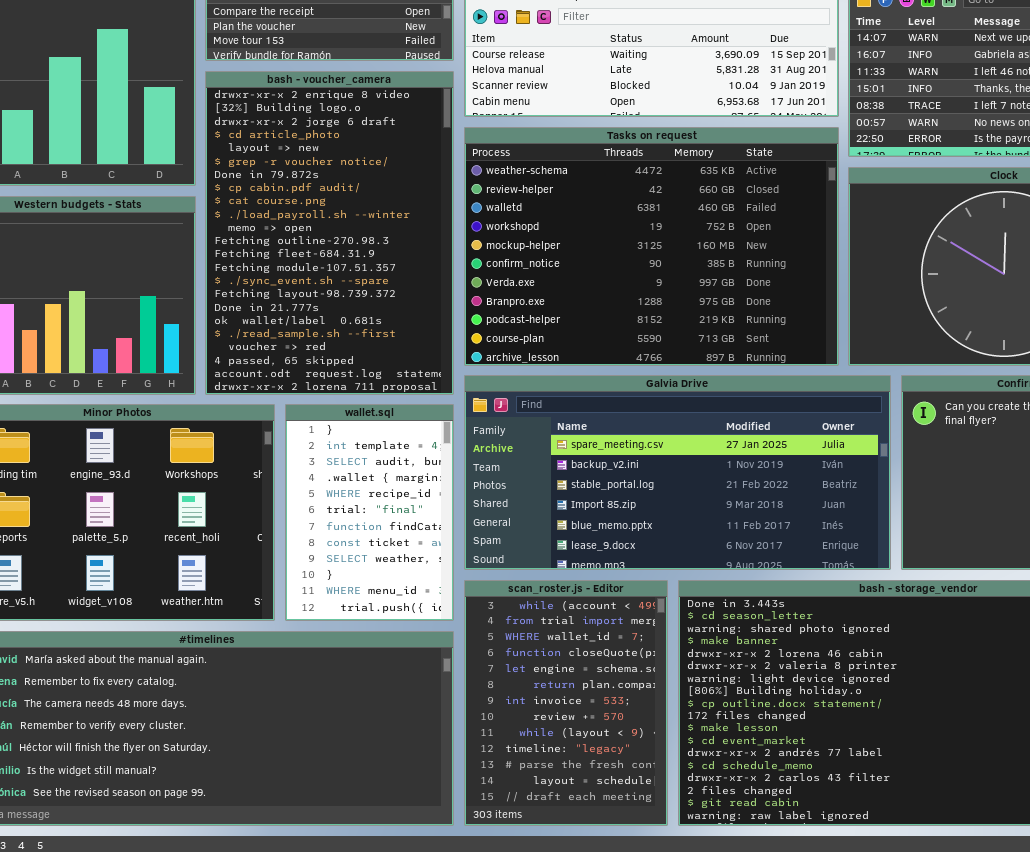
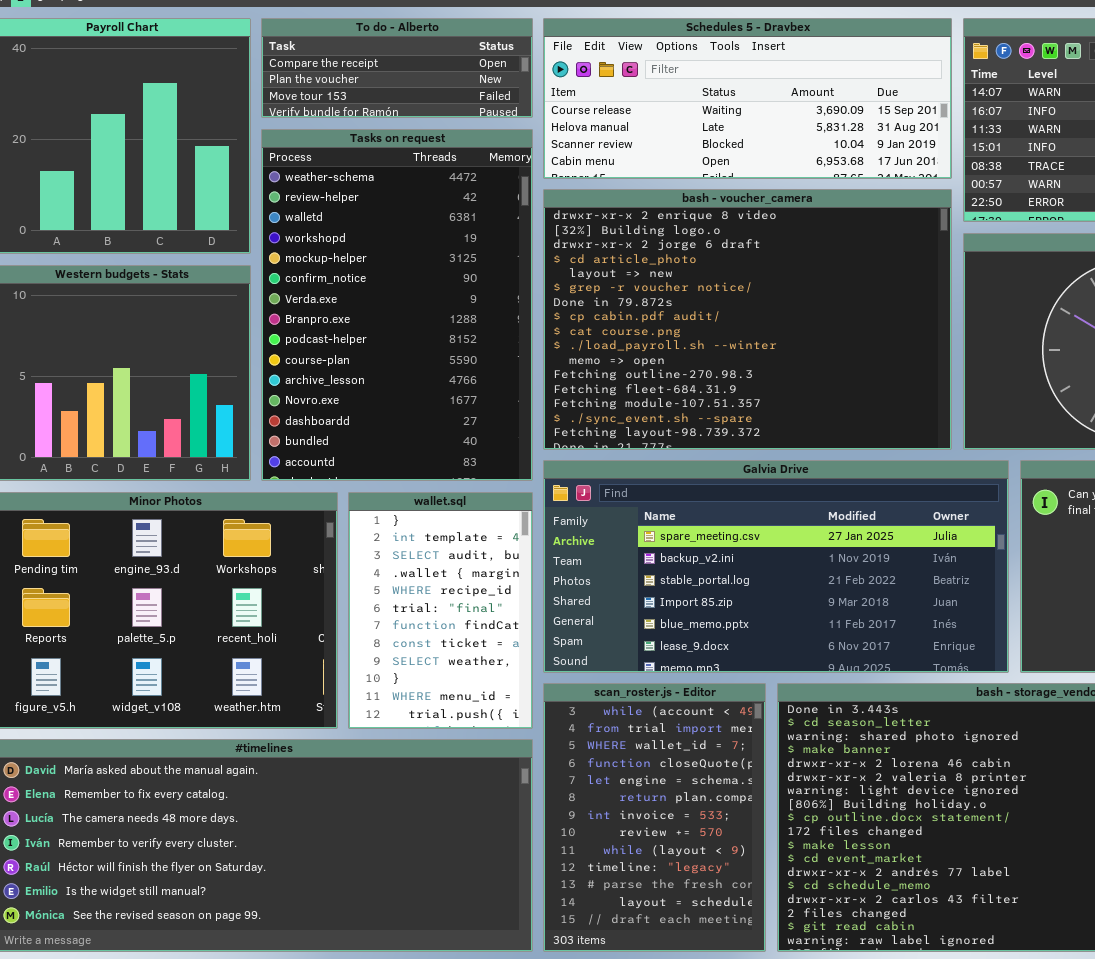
bash - voucher_camera: [205,71,454,395] -> [543,189,952,450], moved, resized
Tasks on request: [464,127,839,366] -> [261,129,533,481], moved, resized

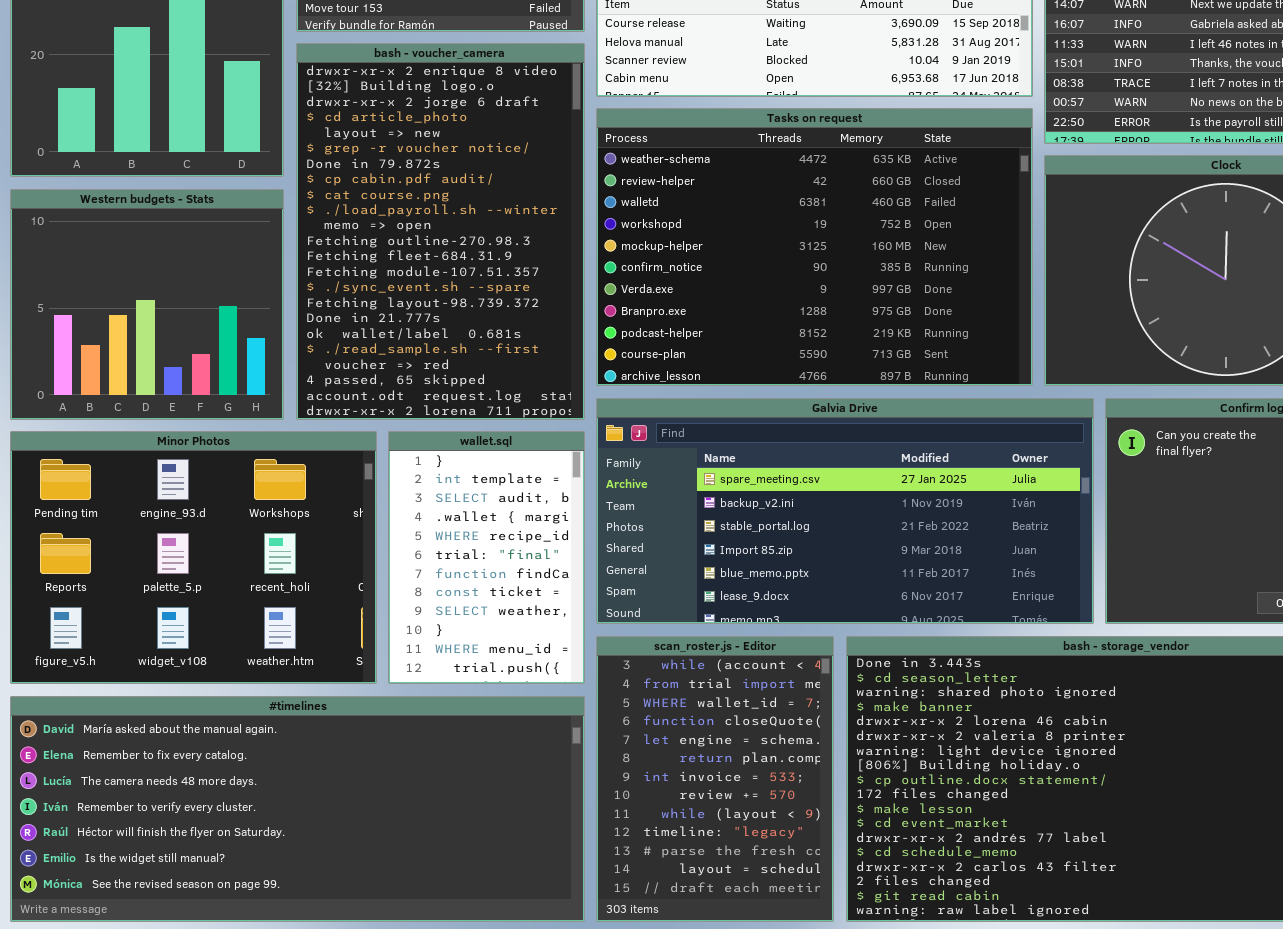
Tasks on request: [261,129,533,481] -> [596,108,1033,386], moved, resized
bash - voucher_camera: [543,189,952,450] -> [296,43,585,420], moved, resized

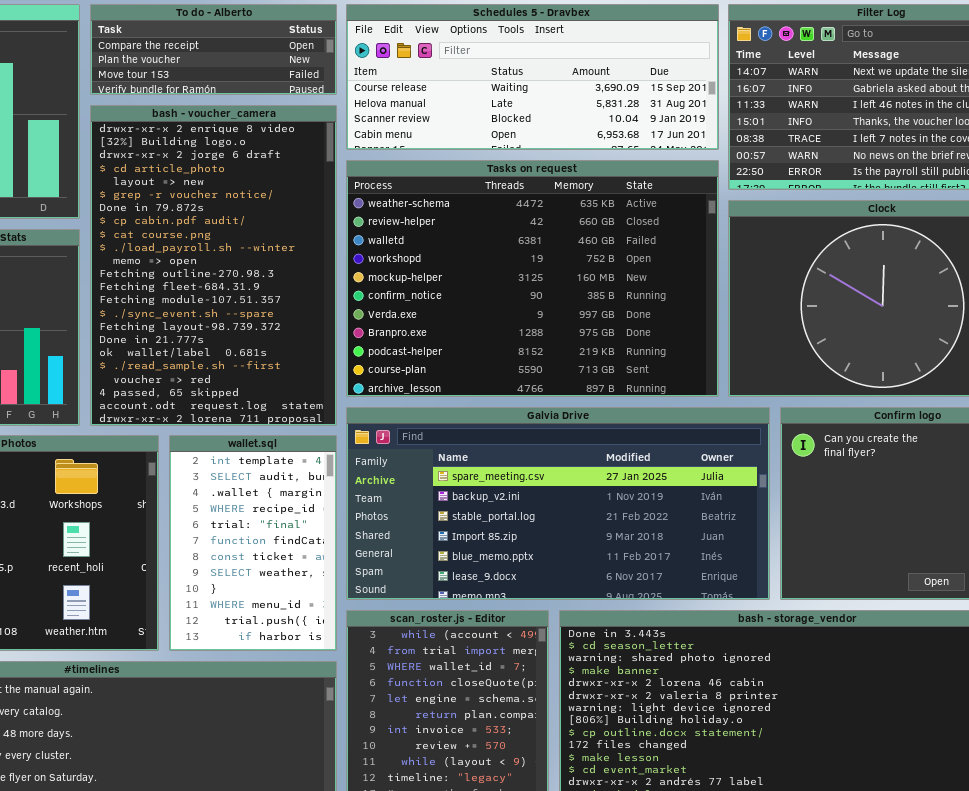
wallet.sql: [388,431,585,684] -> [169,435,337,651], scrolled down 1 row

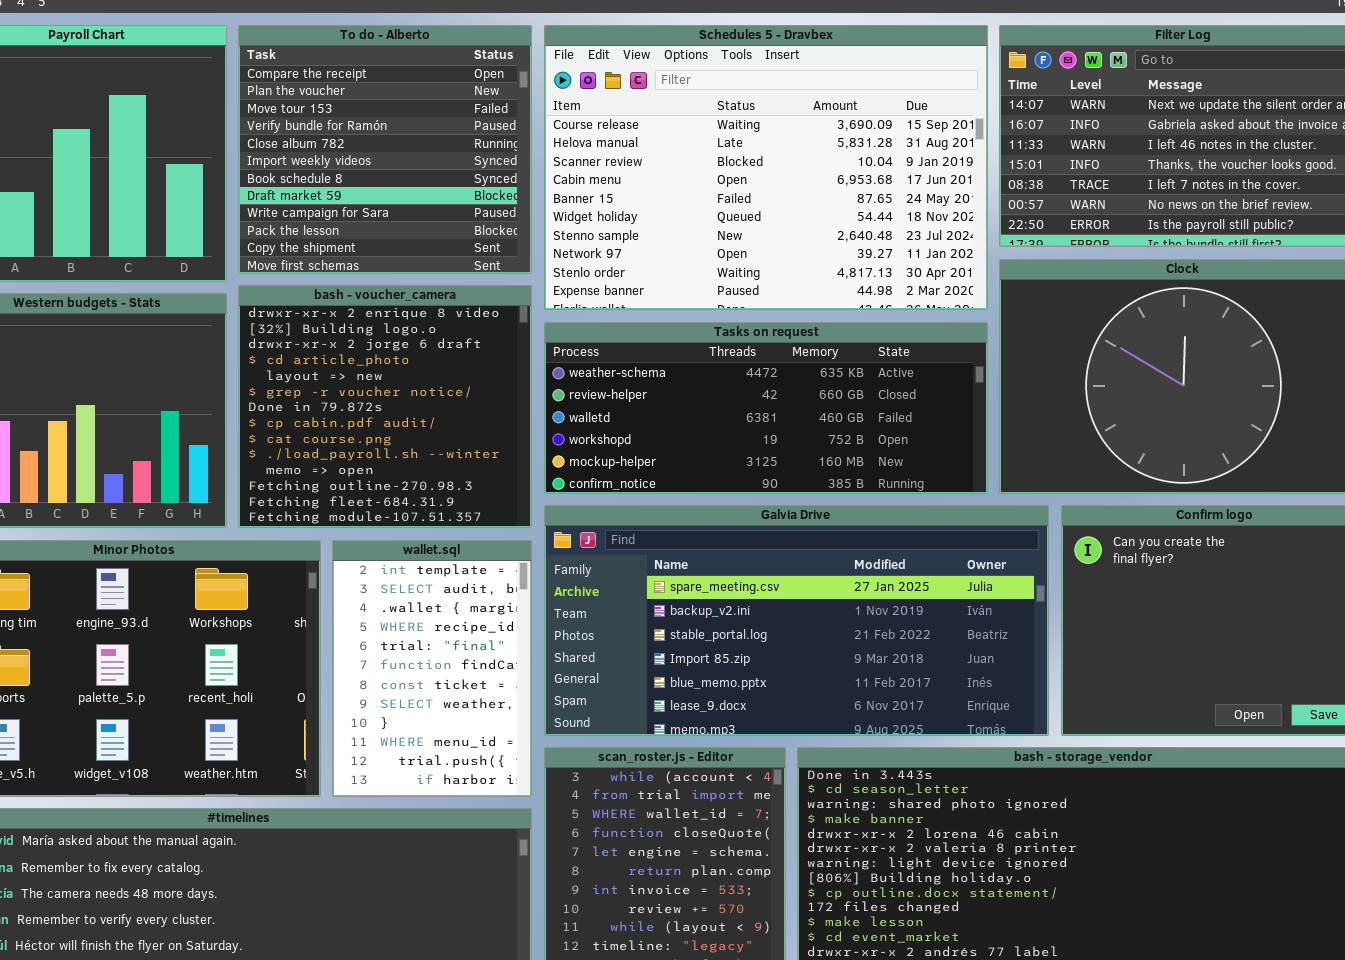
To do - Alberto: [90,4,337,95] -> [238,25,532,274], resized
Schedules 5 - Dravbex: [346,4,719,150] -> [544,25,988,310], resized
bash - voucher_camera: [90,105,337,426] -> [238,285,532,528], resized
Tasks on request: [346,160,719,397] -> [544,322,988,494], resized

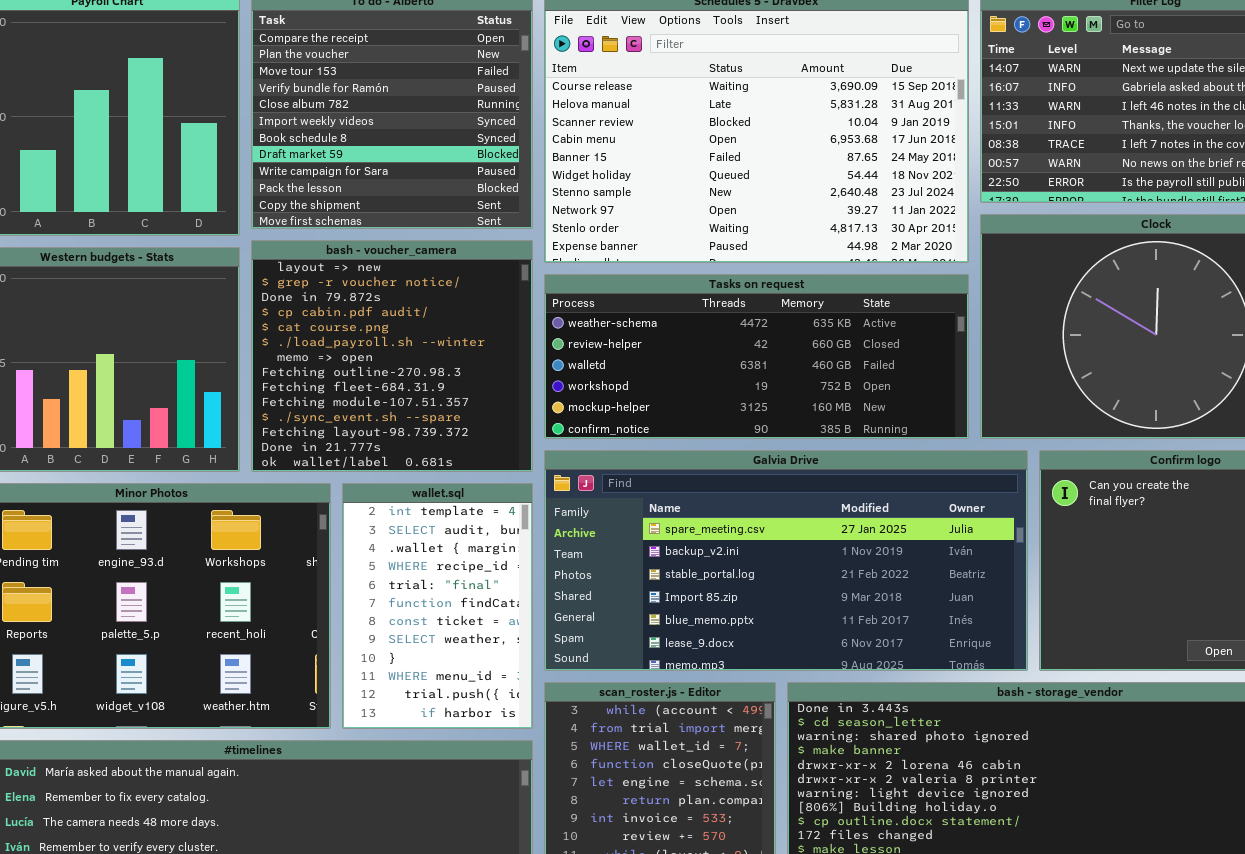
bash - voucher_camera: [238,285,532,528] -> [251,240,533,472], scrolled down 4 rows

